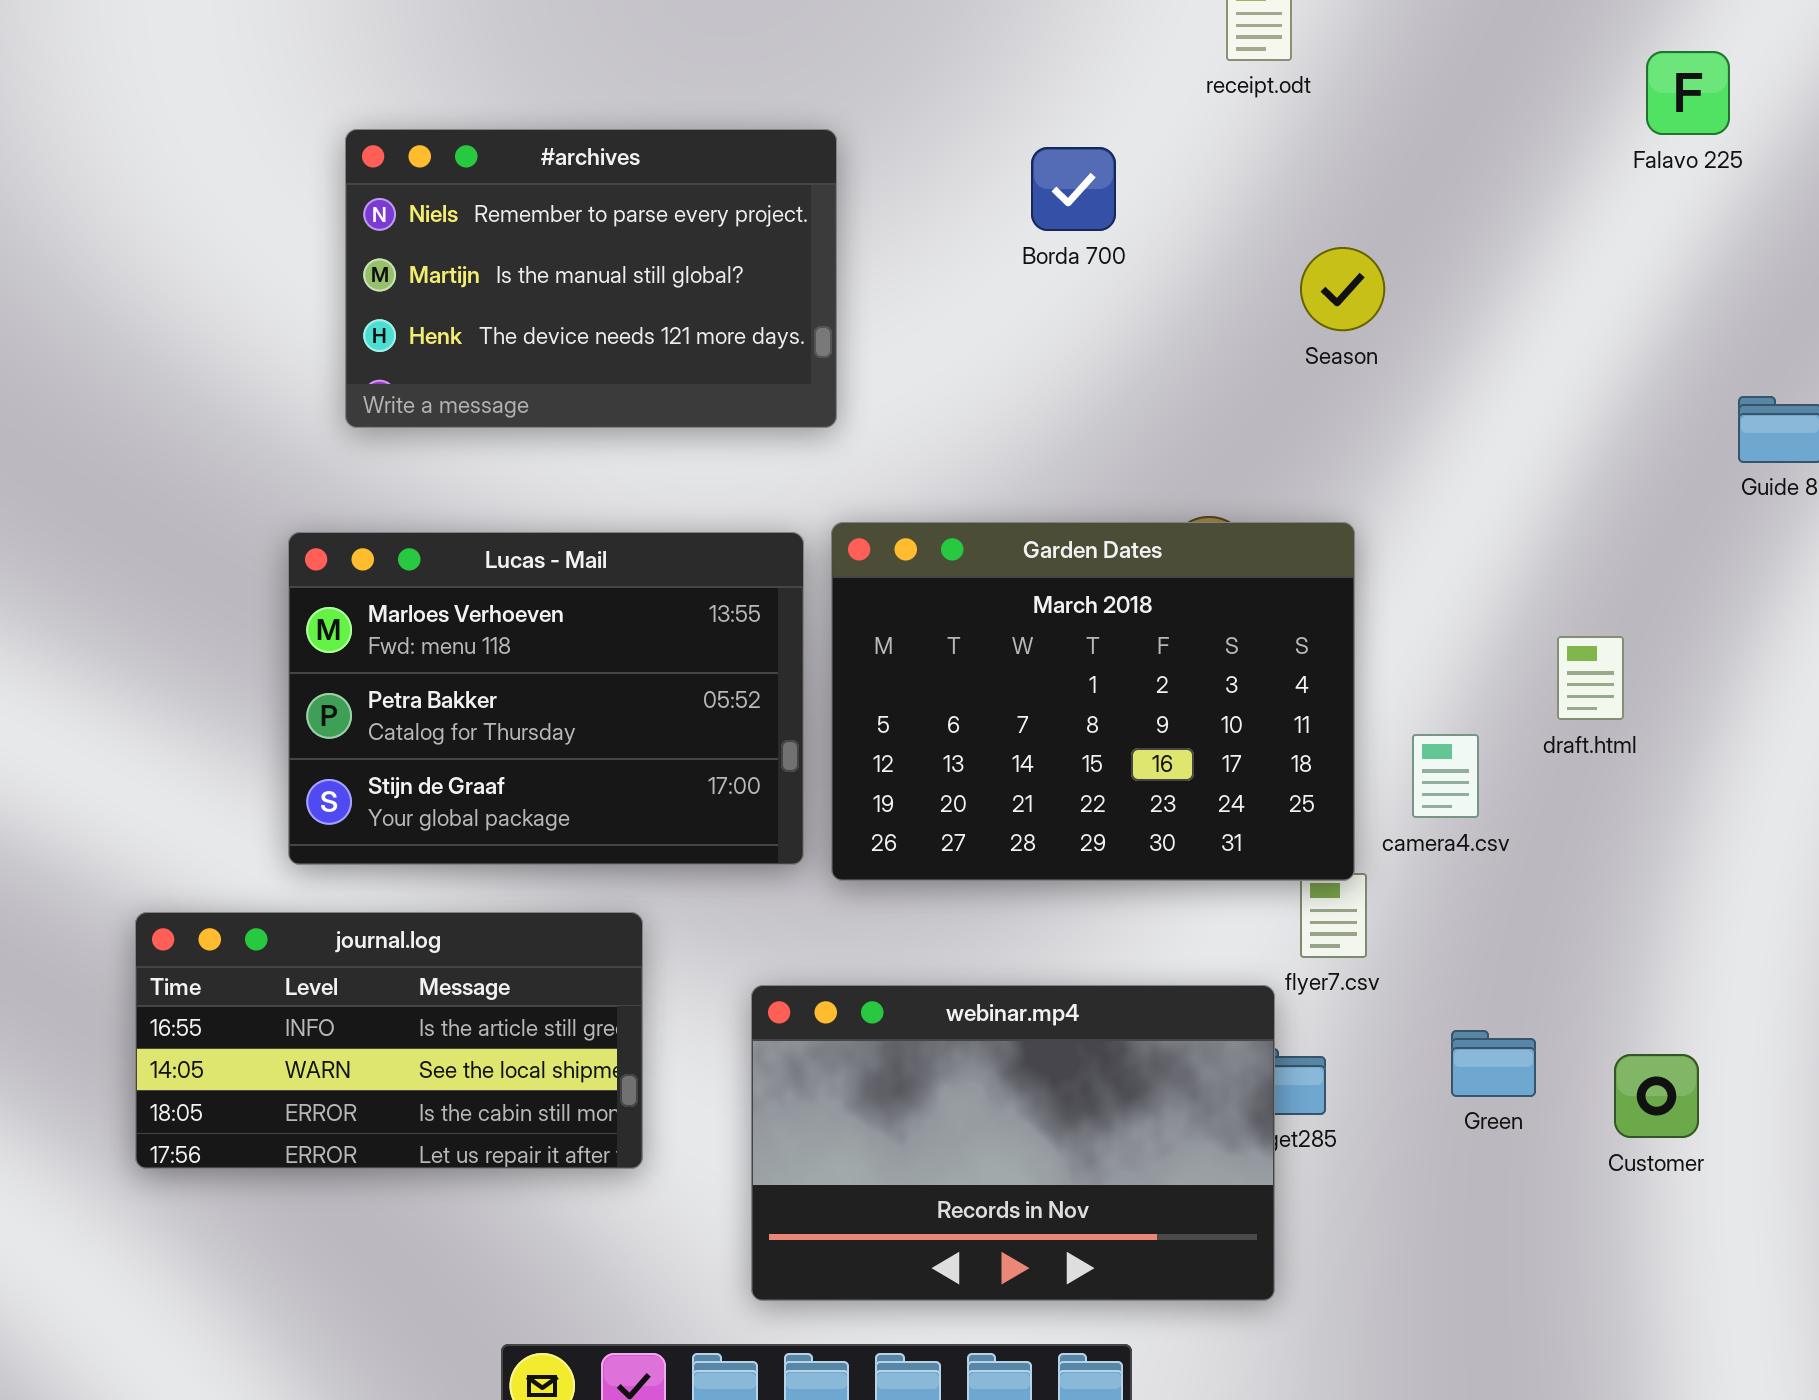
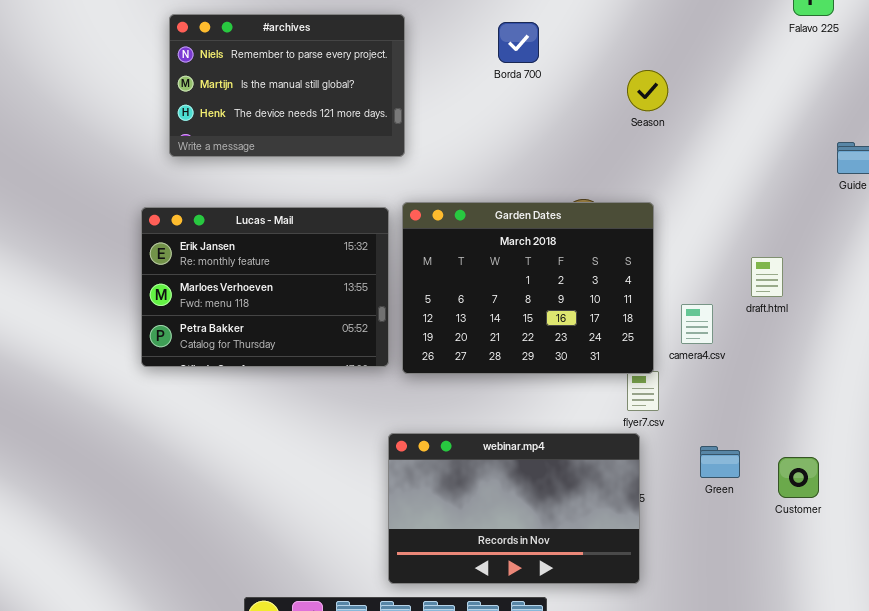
Lucas - Mail: [288,532,804,865] -> [141,207,389,367], scrolled up 1 row
journal.log: [135,912,643,1169] -> none, closed
webinar.mp4: [751,985,1275,1301] -> [388,433,640,584], moved

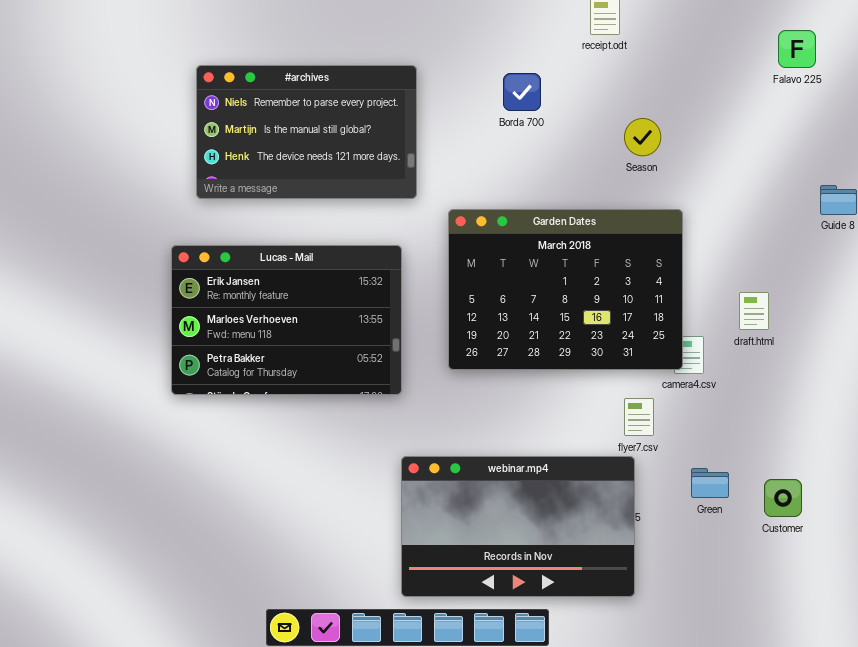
Garden Dates: [402,202,654,374] -> [448,209,683,370], moved

